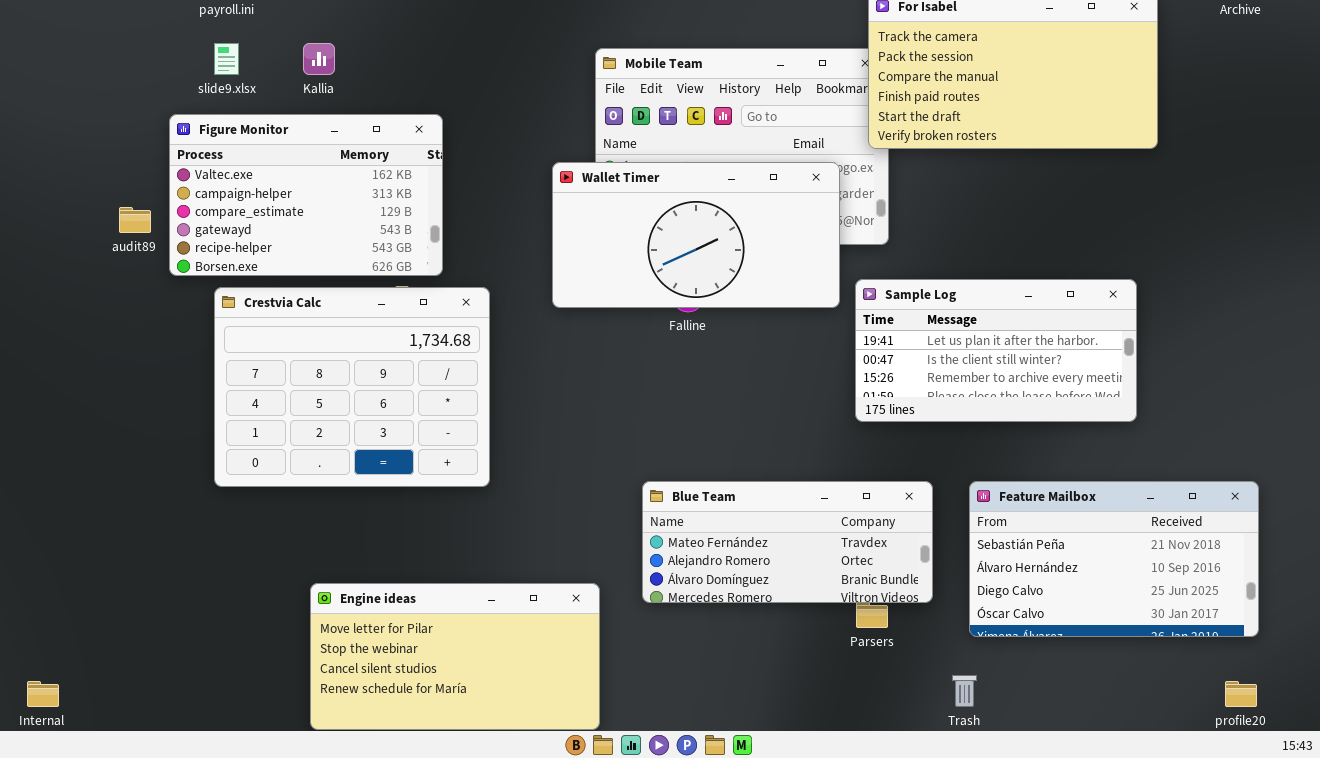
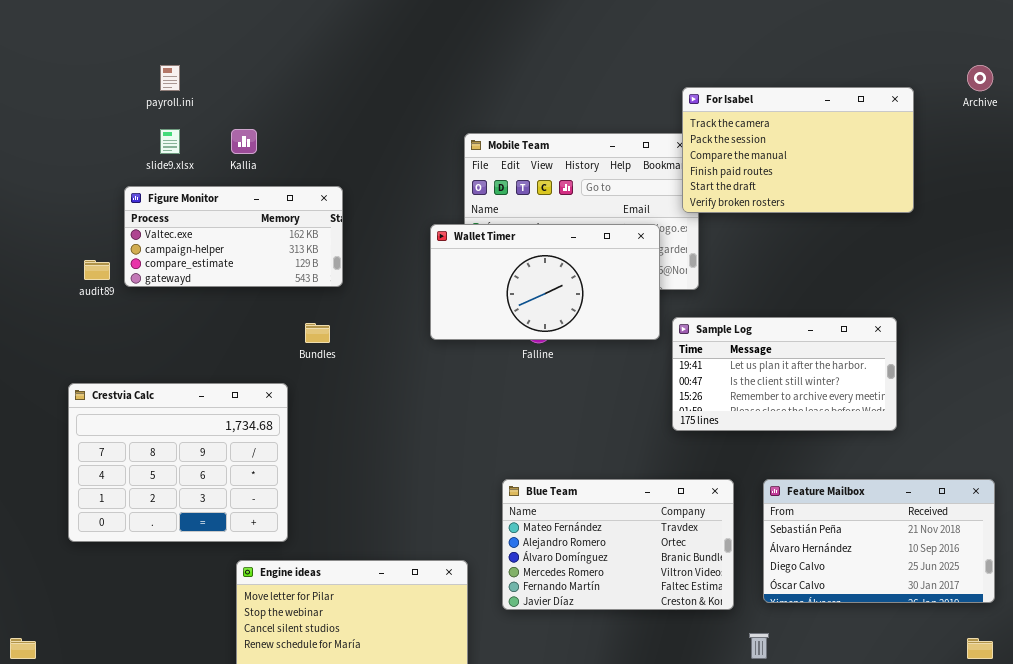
Figure Monitor: [169,114,443,276] -> [124,186,343,287], resized
Crestvia Calc: [214,287,490,487] -> [68,383,288,542], moved
Blue Team: [642,481,933,603] -> [502,479,734,610], resized

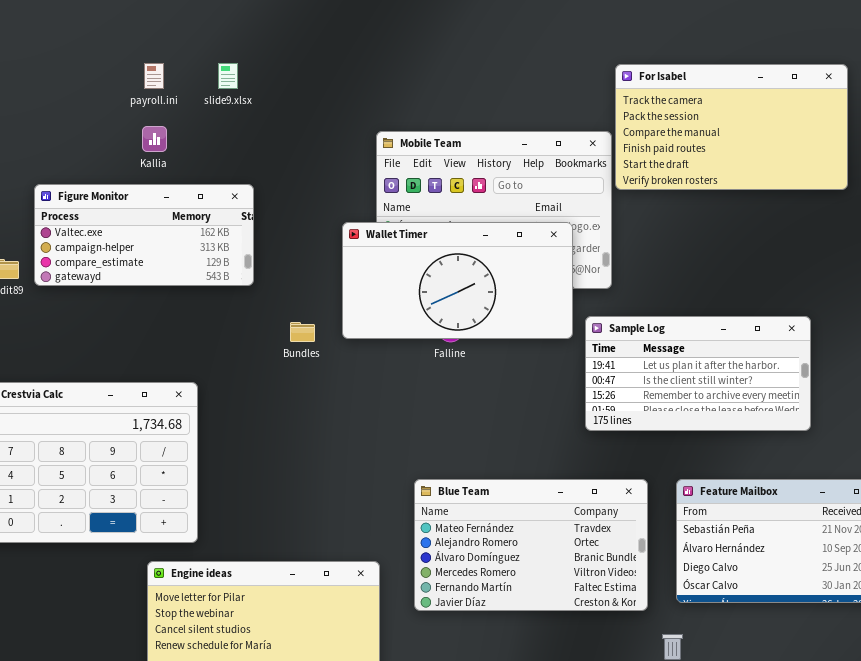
payroll.ini: [160,65,180,91] -> [144,63,164,89], moved
For Isabel: [682,87,914,213] -> [615,64,848,190], moved
slide9.xlsx: [160,129,180,154] -> [218,63,238,89], moved
Bundles: [305,323,330,343] -> [290,322,315,342], moved

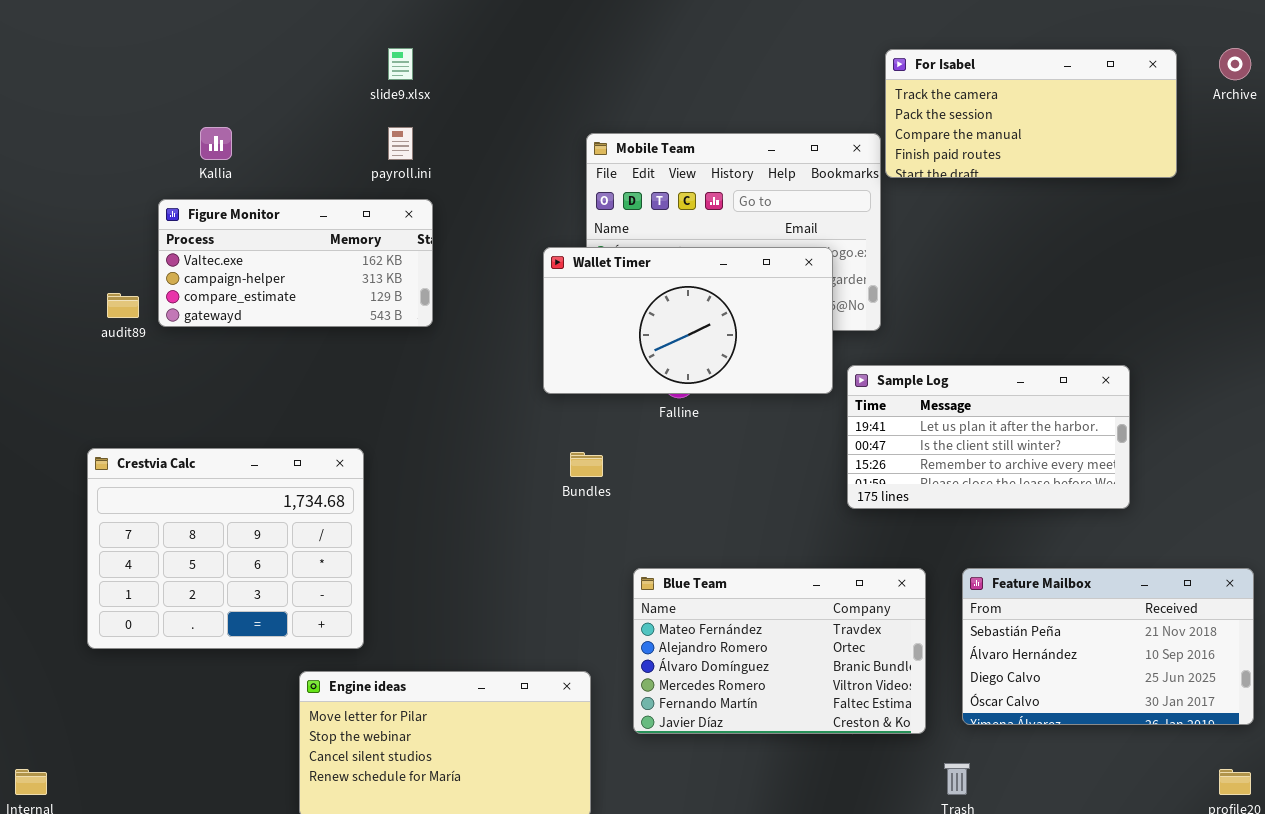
payroll.ini: [144,63,164,89] -> [388,127,413,160], moved
For Isabel: [615,64,848,190] -> [885,49,1177,178], resized
Kallia: [142,126,167,152] -> [200,127,232,160], moved
Bundles: [290,322,315,342] -> [570,452,603,477], moved

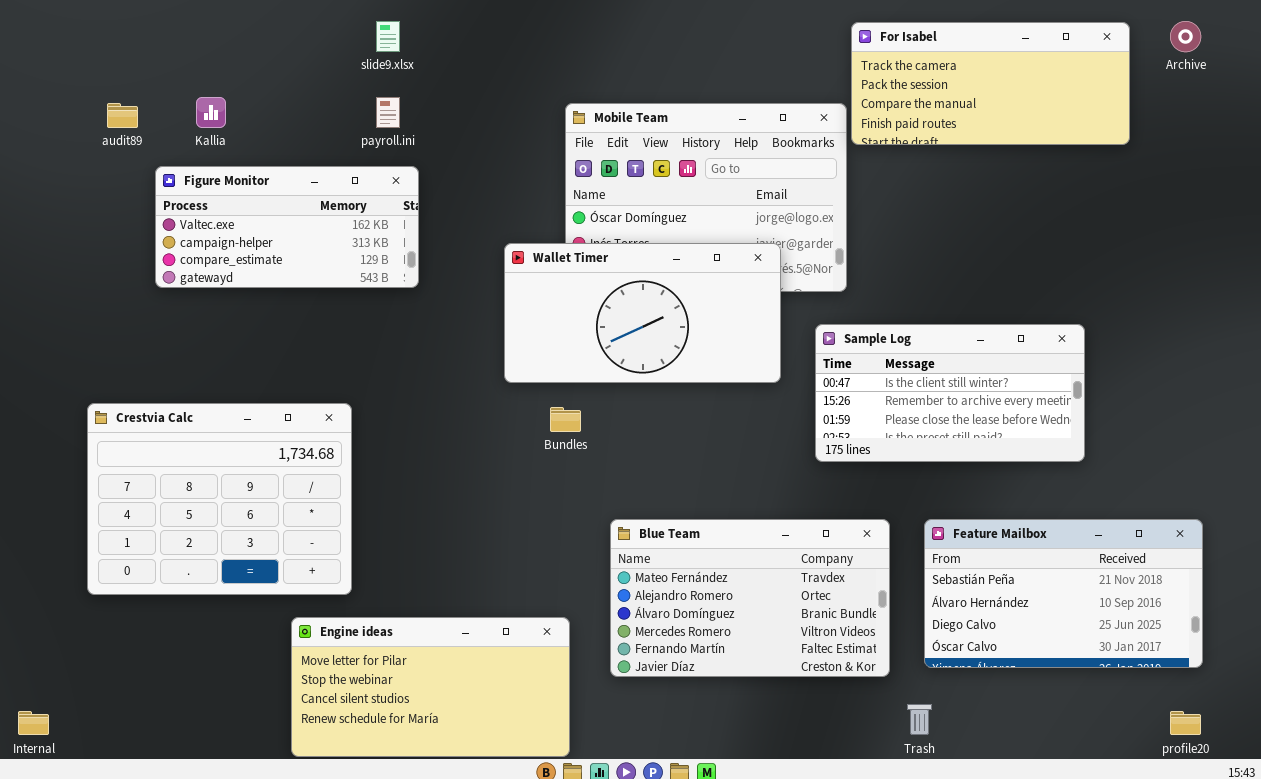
Wallet Timer: [543,247,833,394] -> [504,243,781,383], moved
audit89: [107,293,139,318] -> [107,103,138,128], moved
Sample Log: [847,365,1130,509] -> [815,324,1085,462], scrolled down 1 row

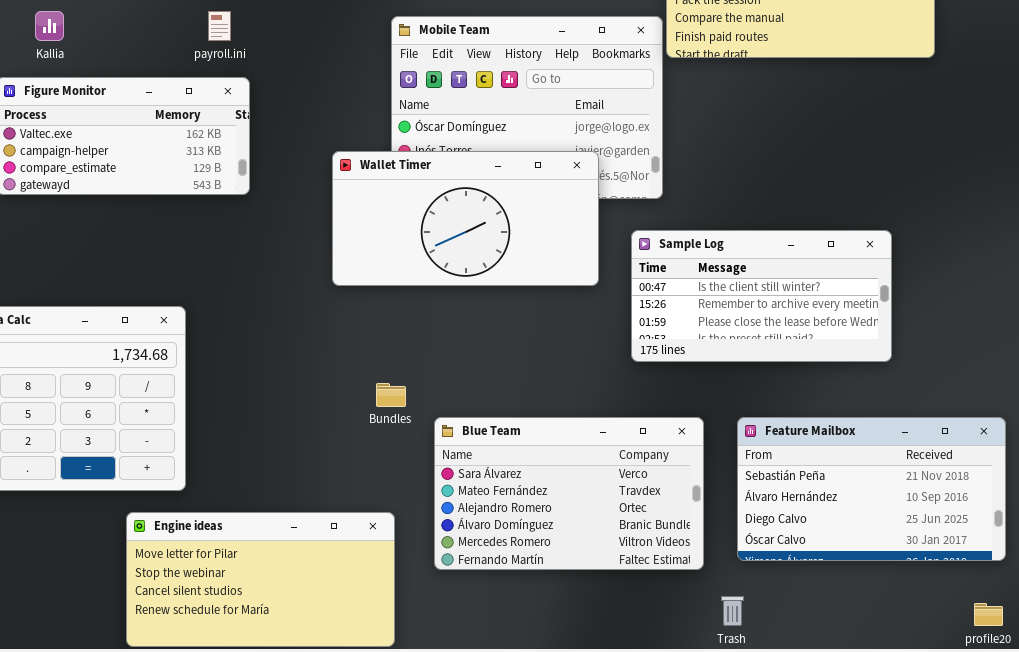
Bundles: [550,407,581,432] -> [376,383,406,407], moved
Blue Team: [610,519,890,677] -> [434,417,704,570], scrolled up 1 row

